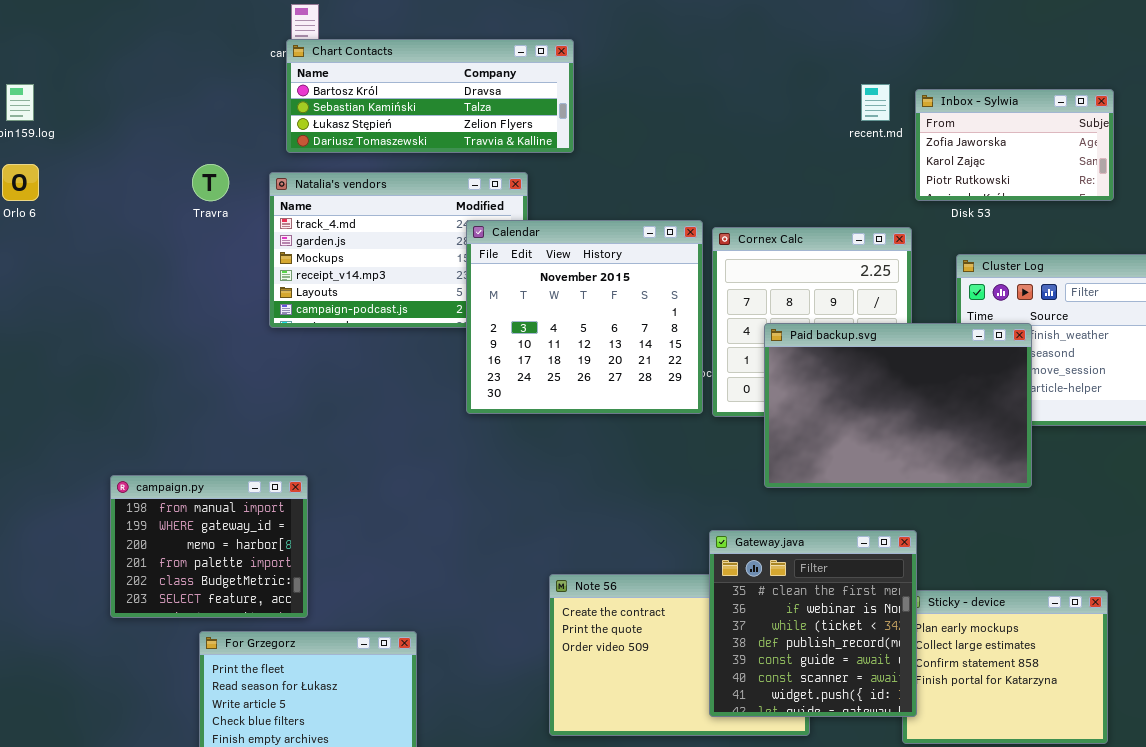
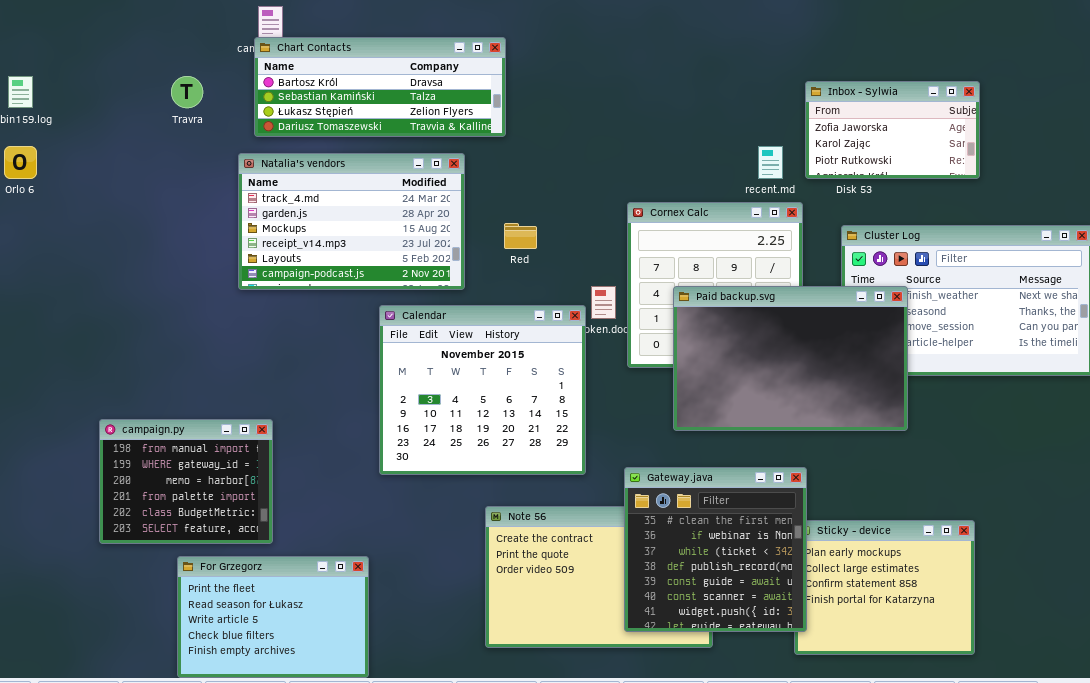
recent.md: [861,84,890,121] -> [758,146,783,179], moved
Travra: [192,164,229,201] -> [171,76,203,108], moved
Calendar: [466,220,703,414] -> [379,305,586,475], moved

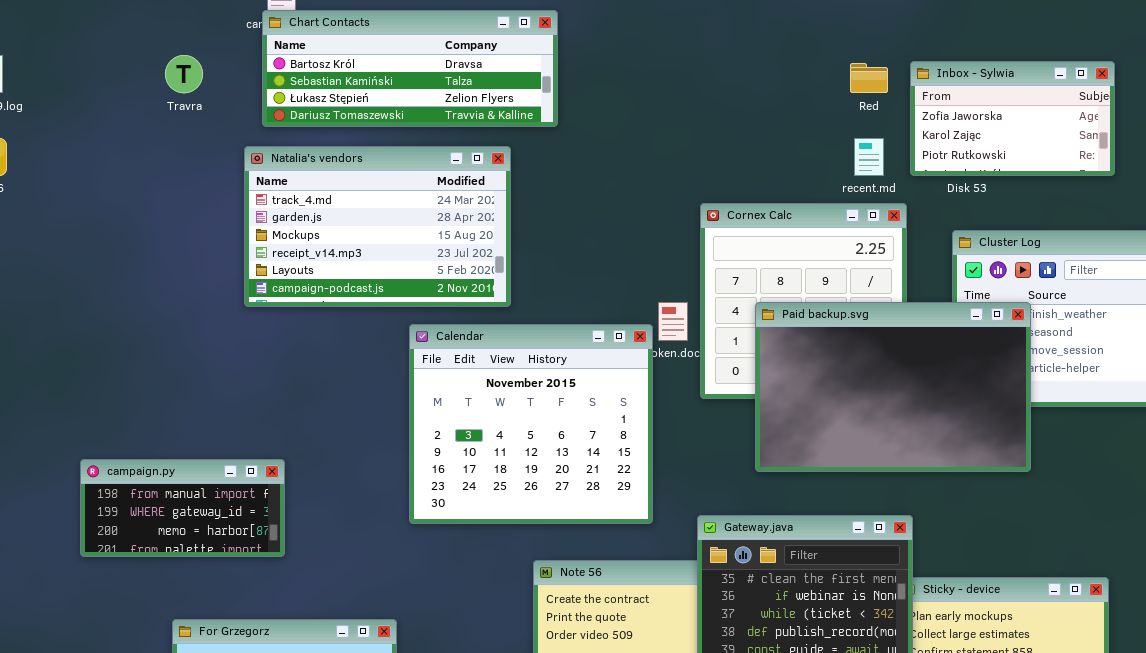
Red: [504,223,537,249] -> [850,63,888,93], moved
campaign.py: [99,419,273,544] -> [80,459,285,557], resized

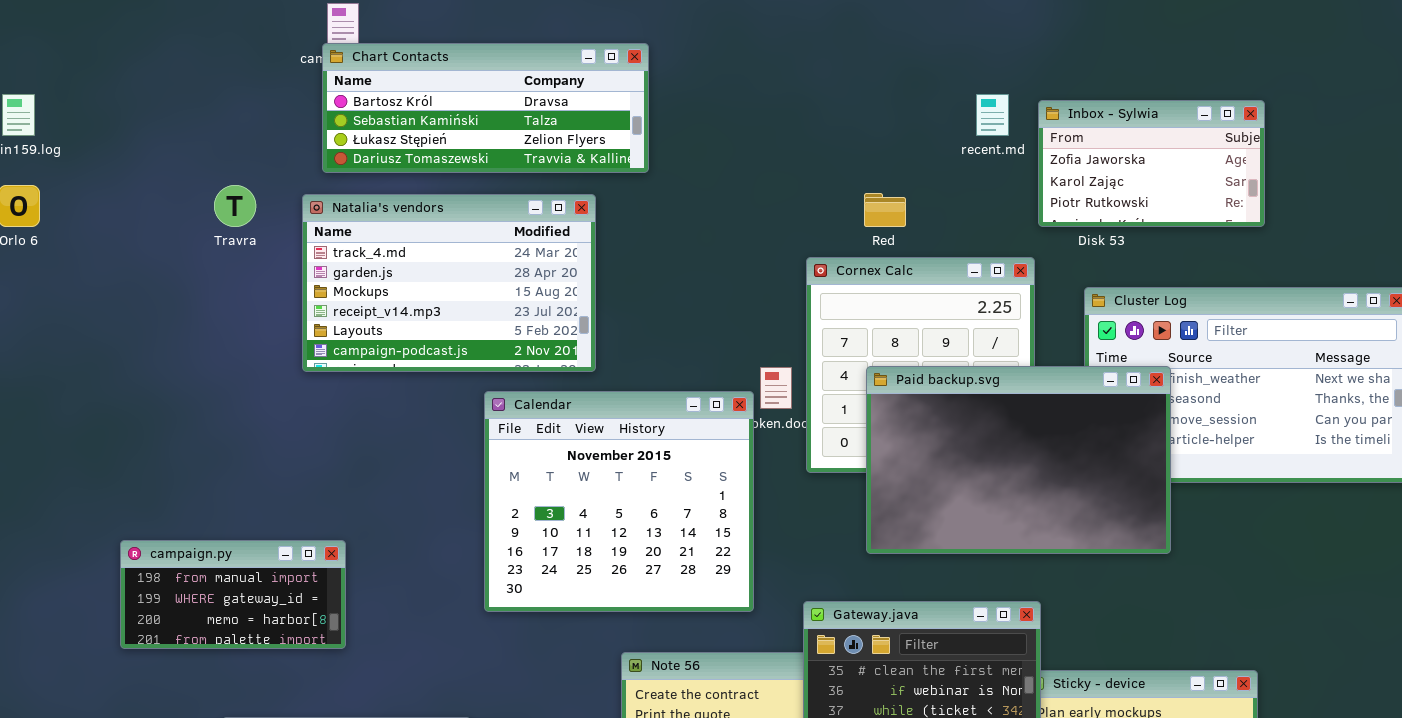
Travra: [165,55,203,93] -> [214,185,256,227], moved
Red: [850,63,888,93] -> [864,193,906,227], moved
recent.md: [854,138,884,176] -> [976,94,1009,136], moved

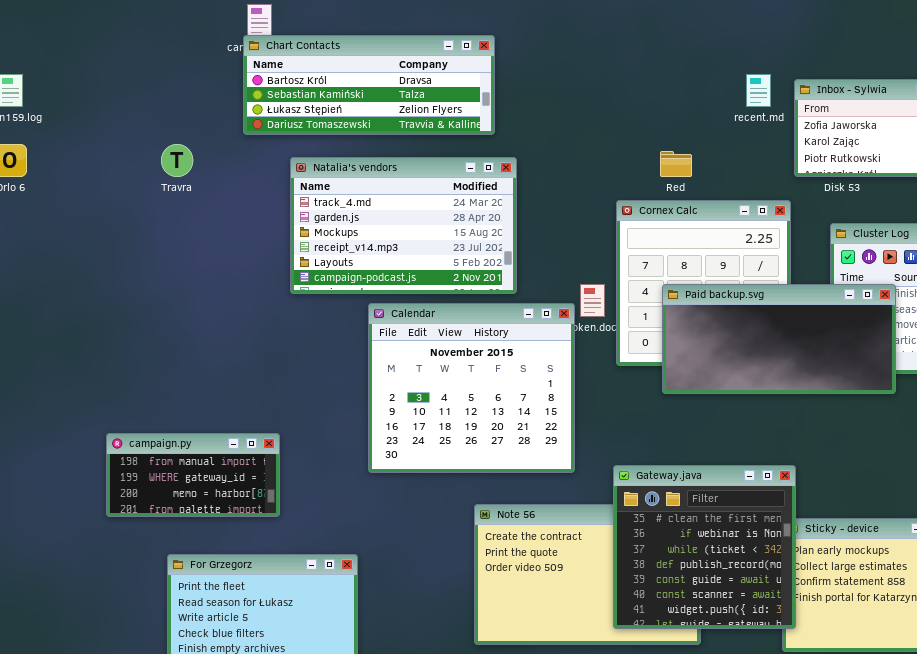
Natalia's vendors: [302,194,596,372] -> [290,157,517,294], moved
Paid backup.svg: [866,366,1171,554] -> [662,284,896,394], resized
campaign.py: [120,540,346,649] -> [106,433,280,517], moved

